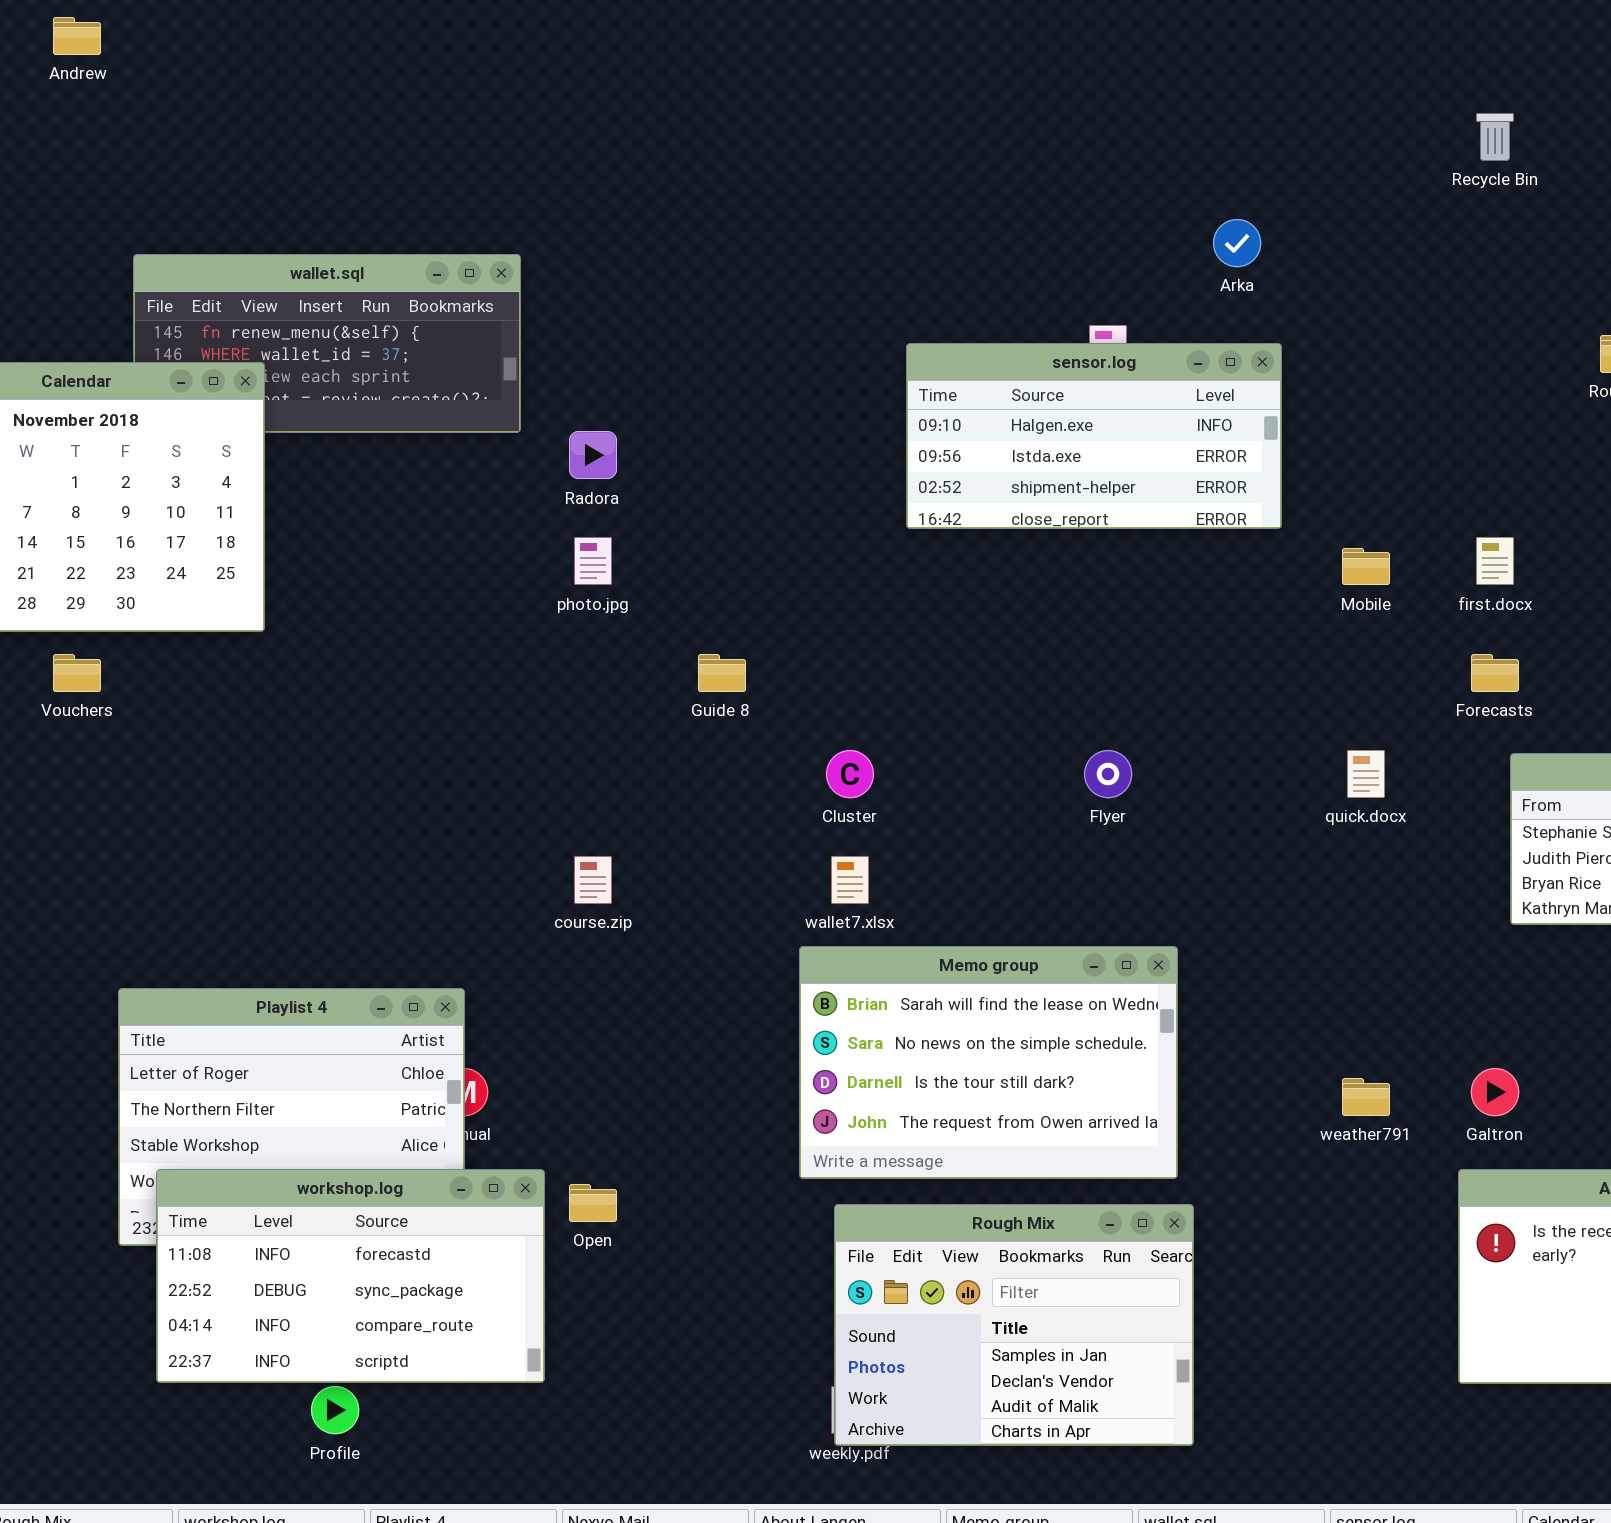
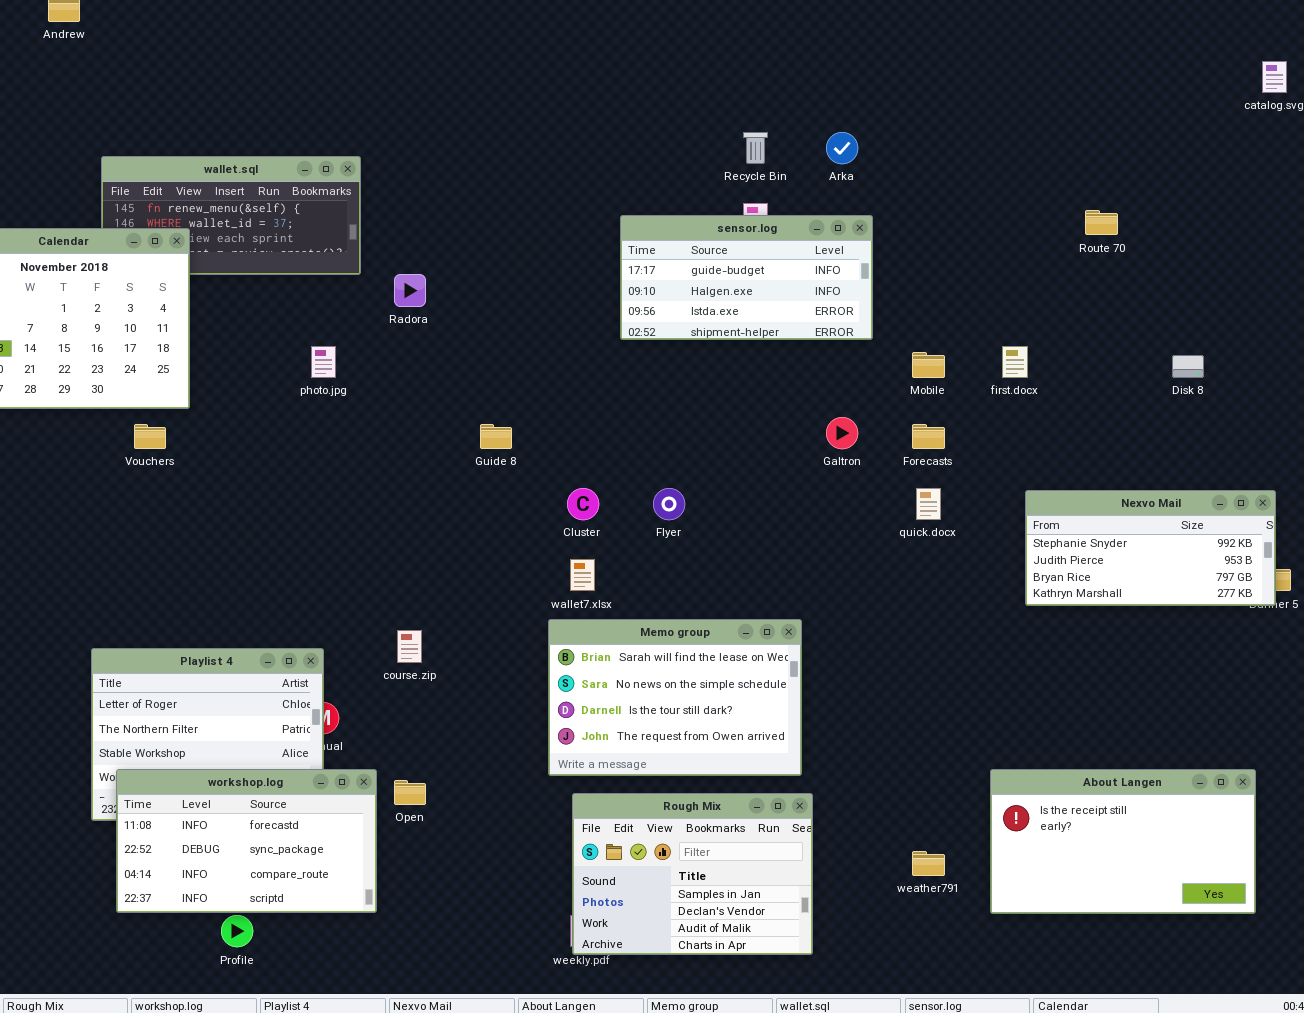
Recycle Bin: [1476,113,1514,161] -> [743,132,768,164], moved
sensor.log: [906,343,1282,529] -> [620,215,873,340], scrolled up 1 row
photo.jpg: [574,537,612,585] -> [311,346,336,378], moved
Vouchers: [53,654,101,692] -> [134,424,166,449], moved
Forecasts: [1471,654,1519,692] -> [912,424,945,449], moved
Flyer: [1084,750,1132,798] -> [653,488,685,520], moved
course.zip: [574,856,612,904] -> [397,630,422,663], moved
Galtron: [1471,1068,1519,1116] -> [826,417,858,449], moved
weather791: [1342,1078,1390,1116] -> [912,851,945,876], moved

